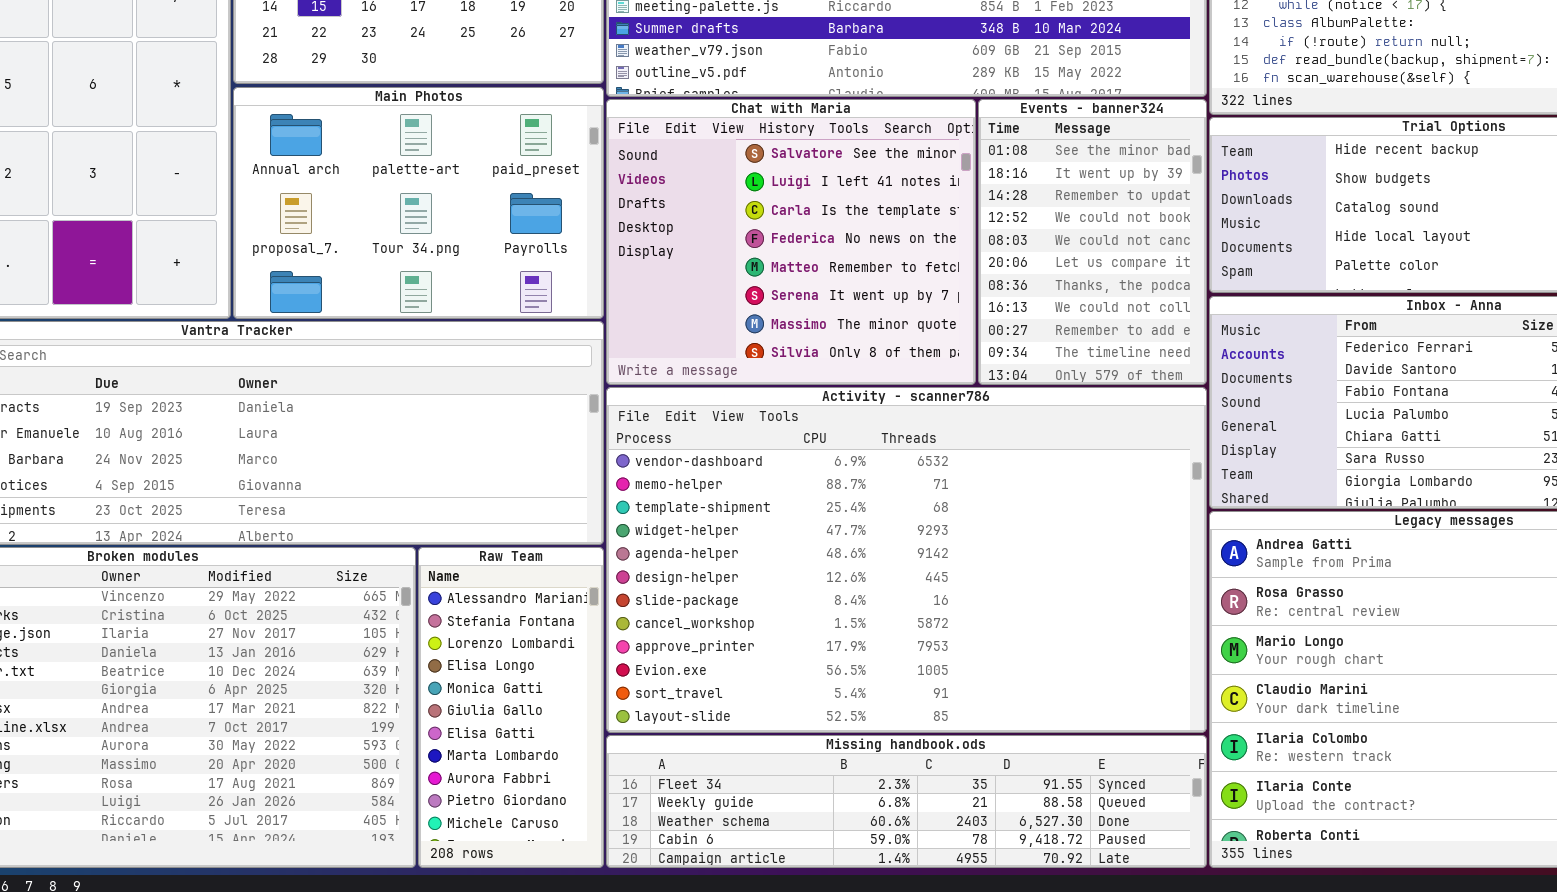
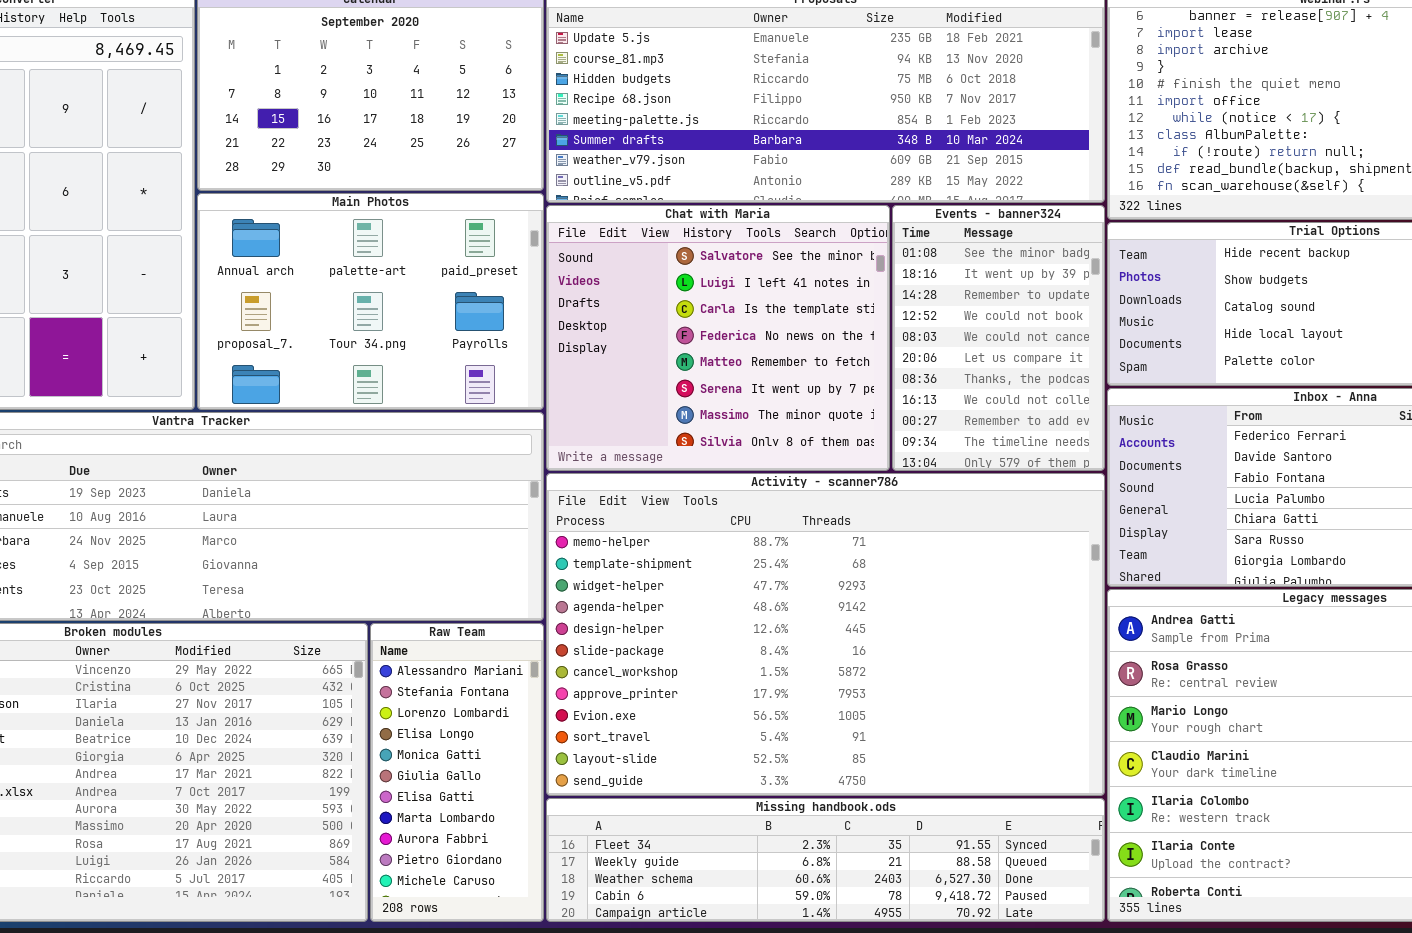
Activity - scanner786: [606,387,1207,733] -> [546,473,1105,796], scrolled down 1 row

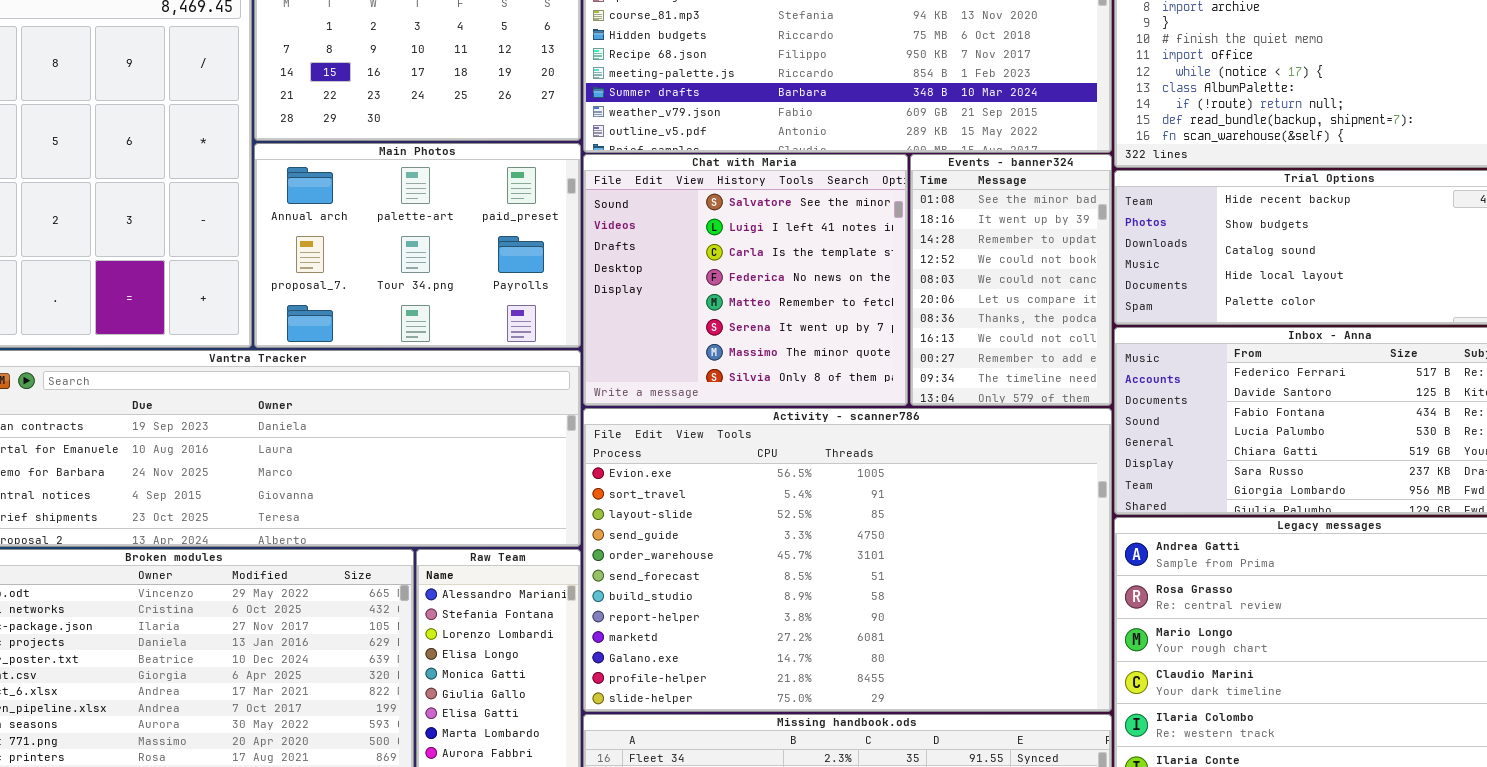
Activity - scanner786: [546,473,1105,796] -> [583,408,1112,712], scrolled down 8 rows

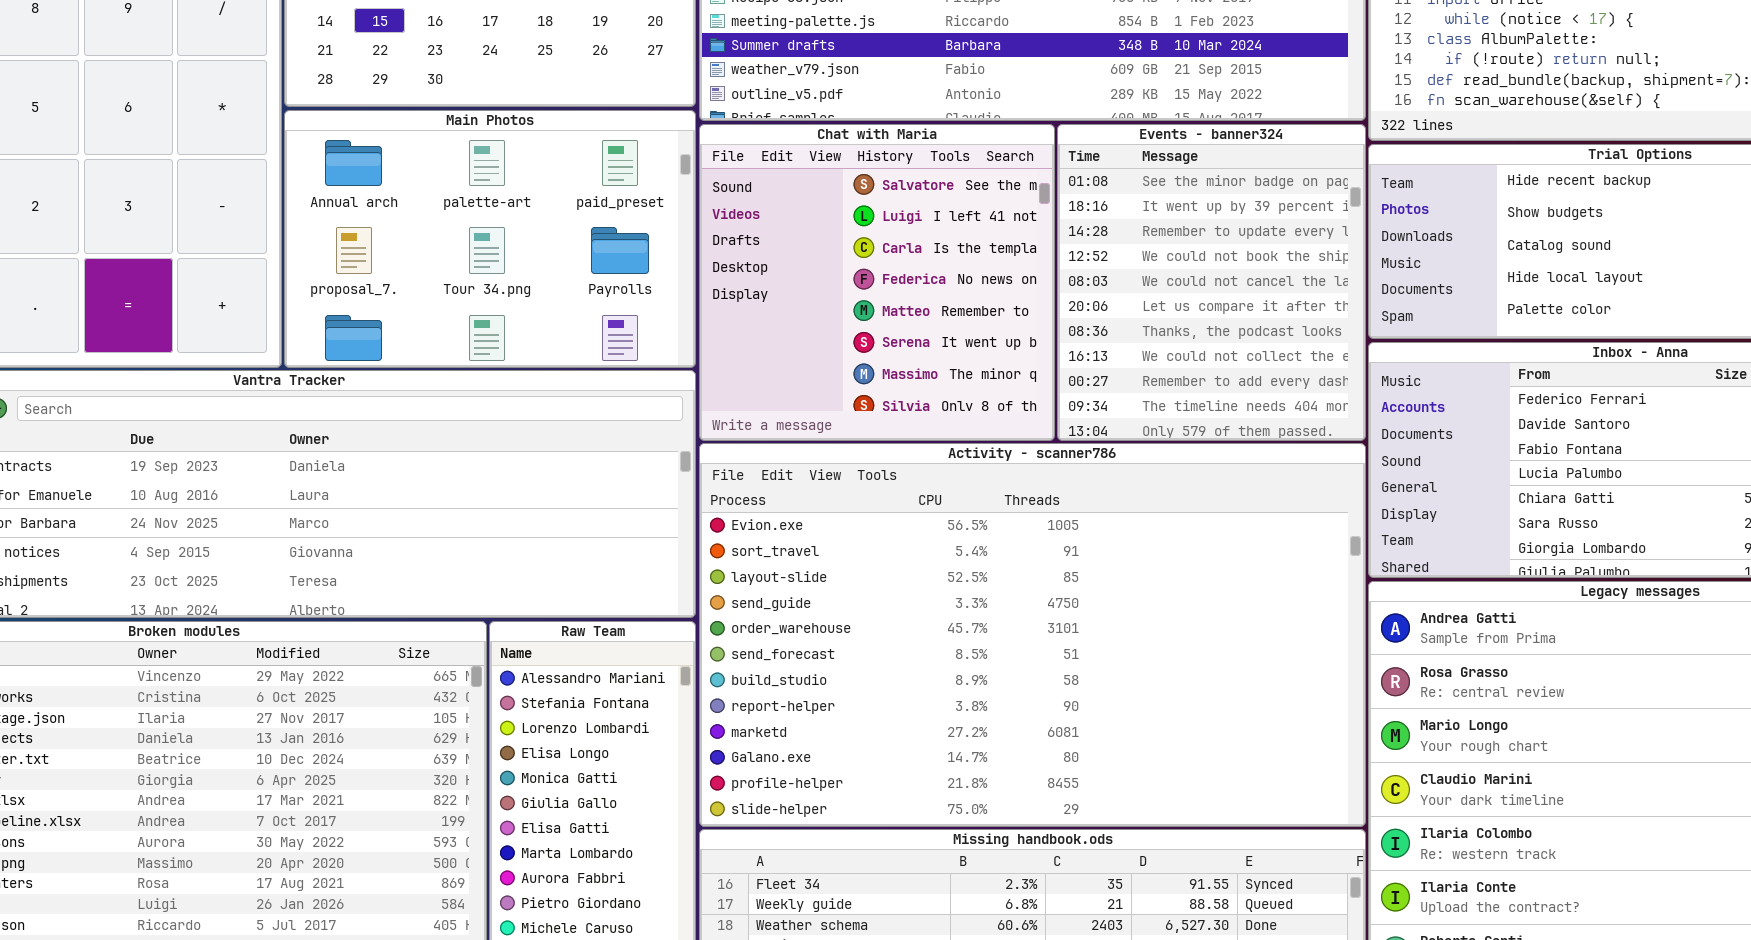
Chat with Maria: [583,154,908,406] -> [699,124,1055,441], resized
Events - banner324: [910,154,1112,406] -> [1057,124,1366,441], resized

